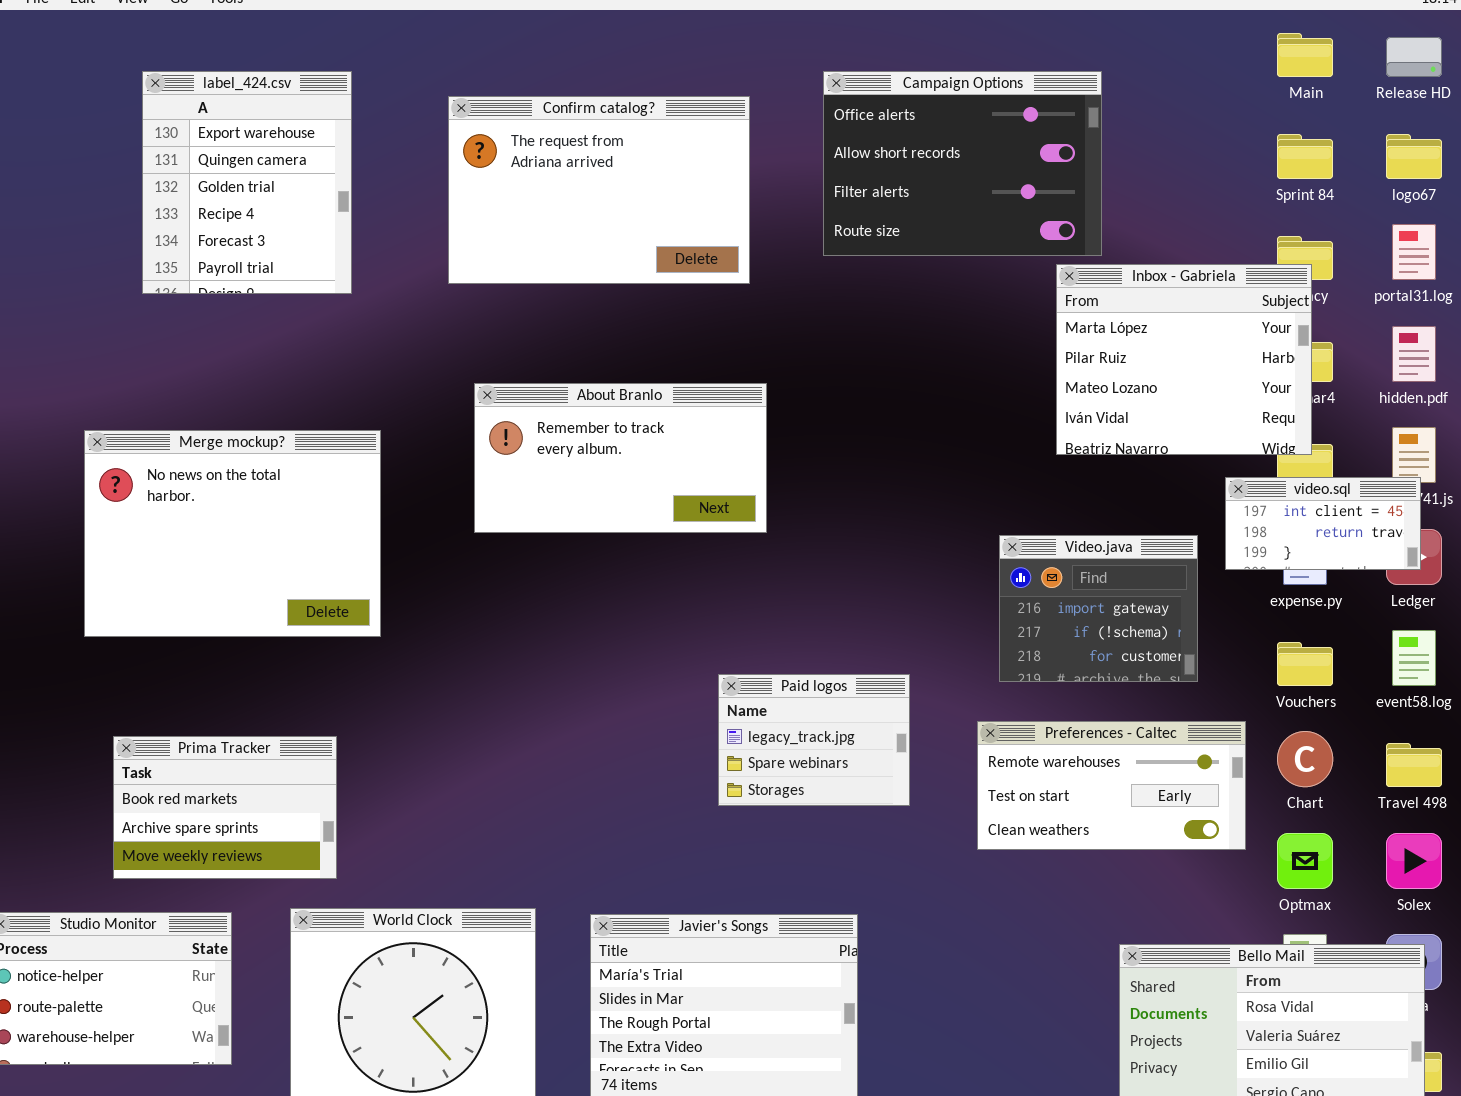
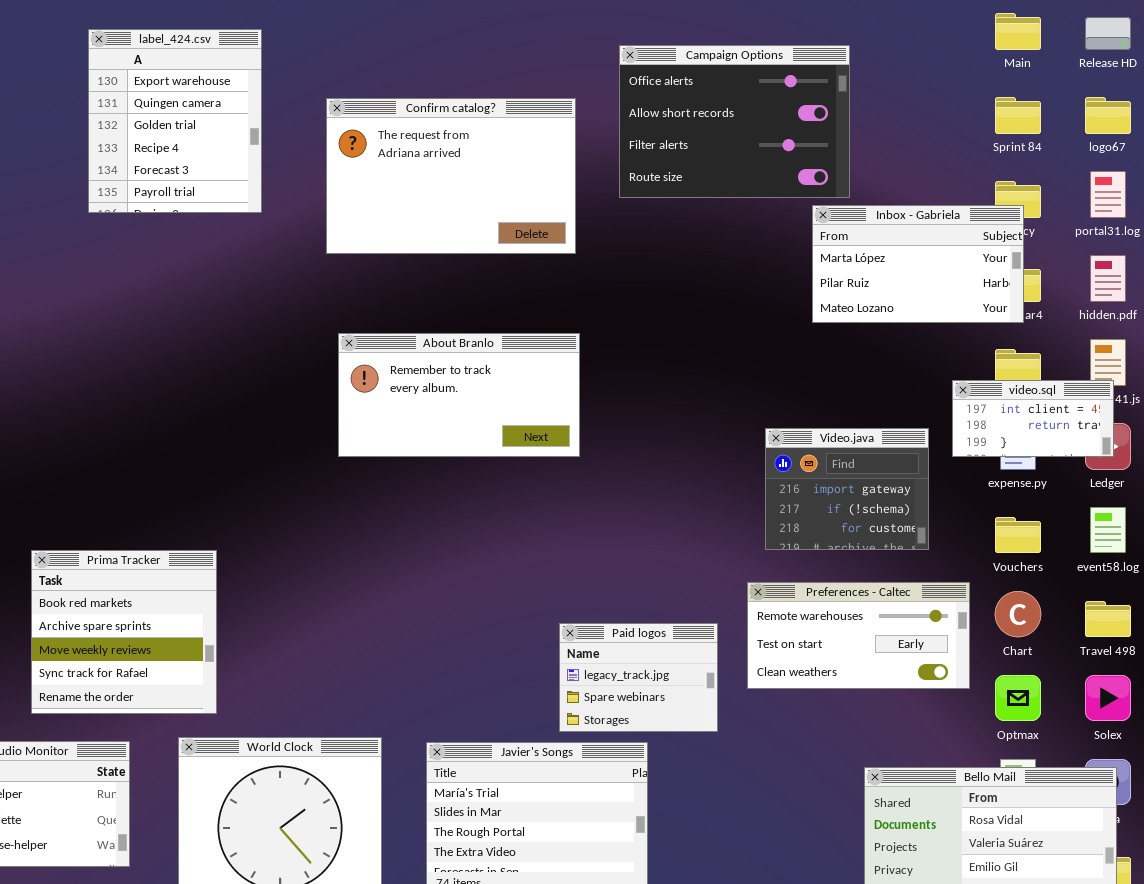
label_424.csv: [142,71,352,294] -> [88,29,262,213], moved
Confirm catalog?: [448,96,750,284] -> [326,98,576,254], moved
Inbox - Gabriela: [1056,264,1312,455] -> [812,205,1024,323], resized
About Branlo: [474,383,767,533] -> [338,333,580,457], moved
Merge mockup?: [84,430,381,637] -> none, closed
Paid logos: [718,674,910,806] -> [559,623,718,732], moved
Prima Tracker: [113,736,337,879] -> [31,550,217,714], resized

